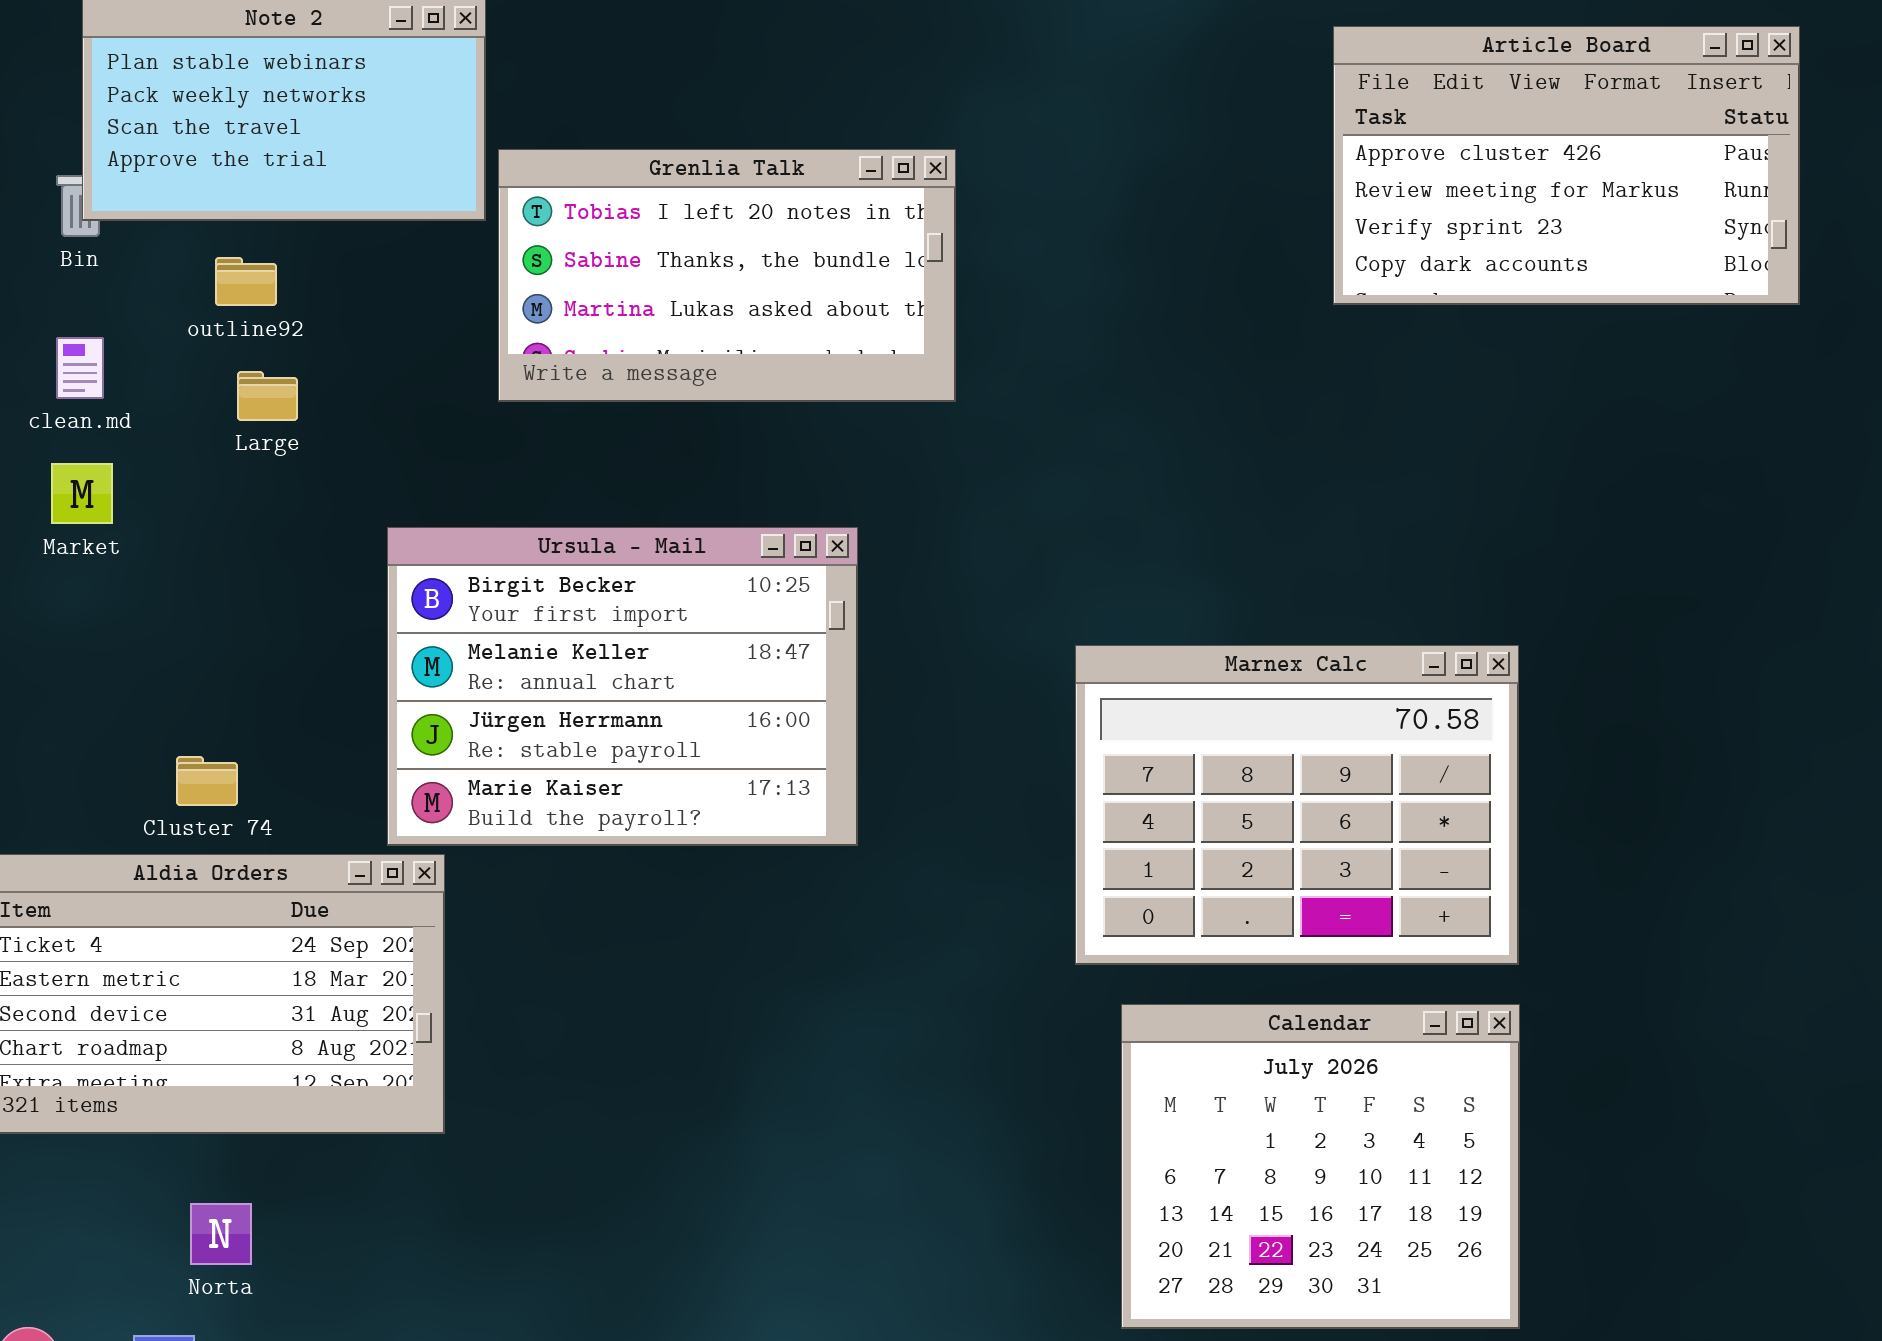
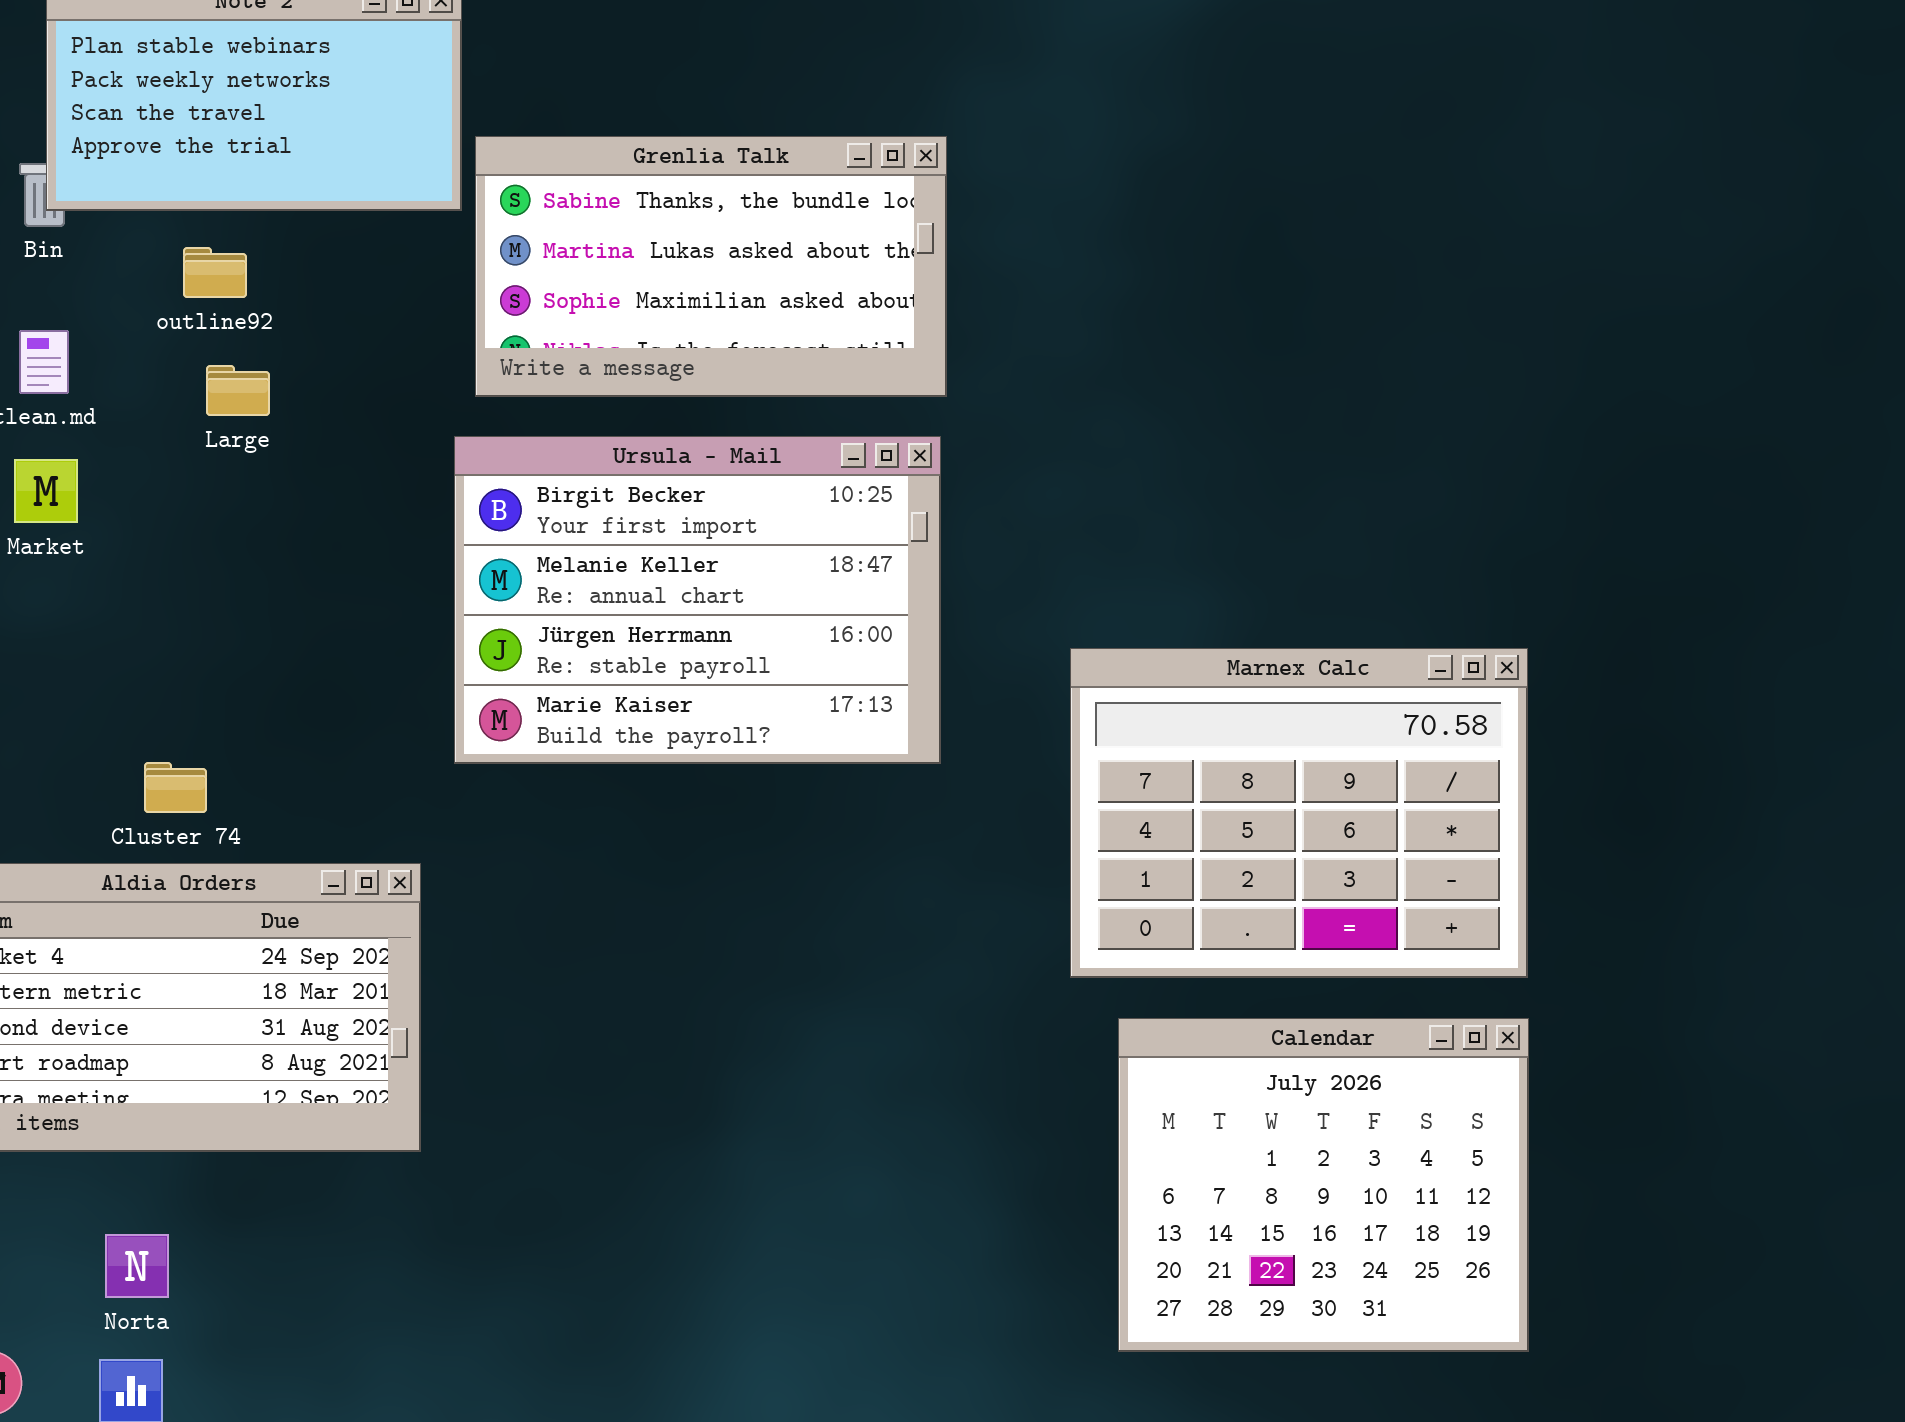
Article Board: [1333,26,1800,305] -> none, closed
Grenlia Talk: [498,149,956,402] -> [475,136,947,397], scrolled down 1 row
Ursula - Mail: [387,527,858,846] -> [454,436,941,764], moved
Norta: [190,1203,252,1265] -> [105,1234,169,1298], moved

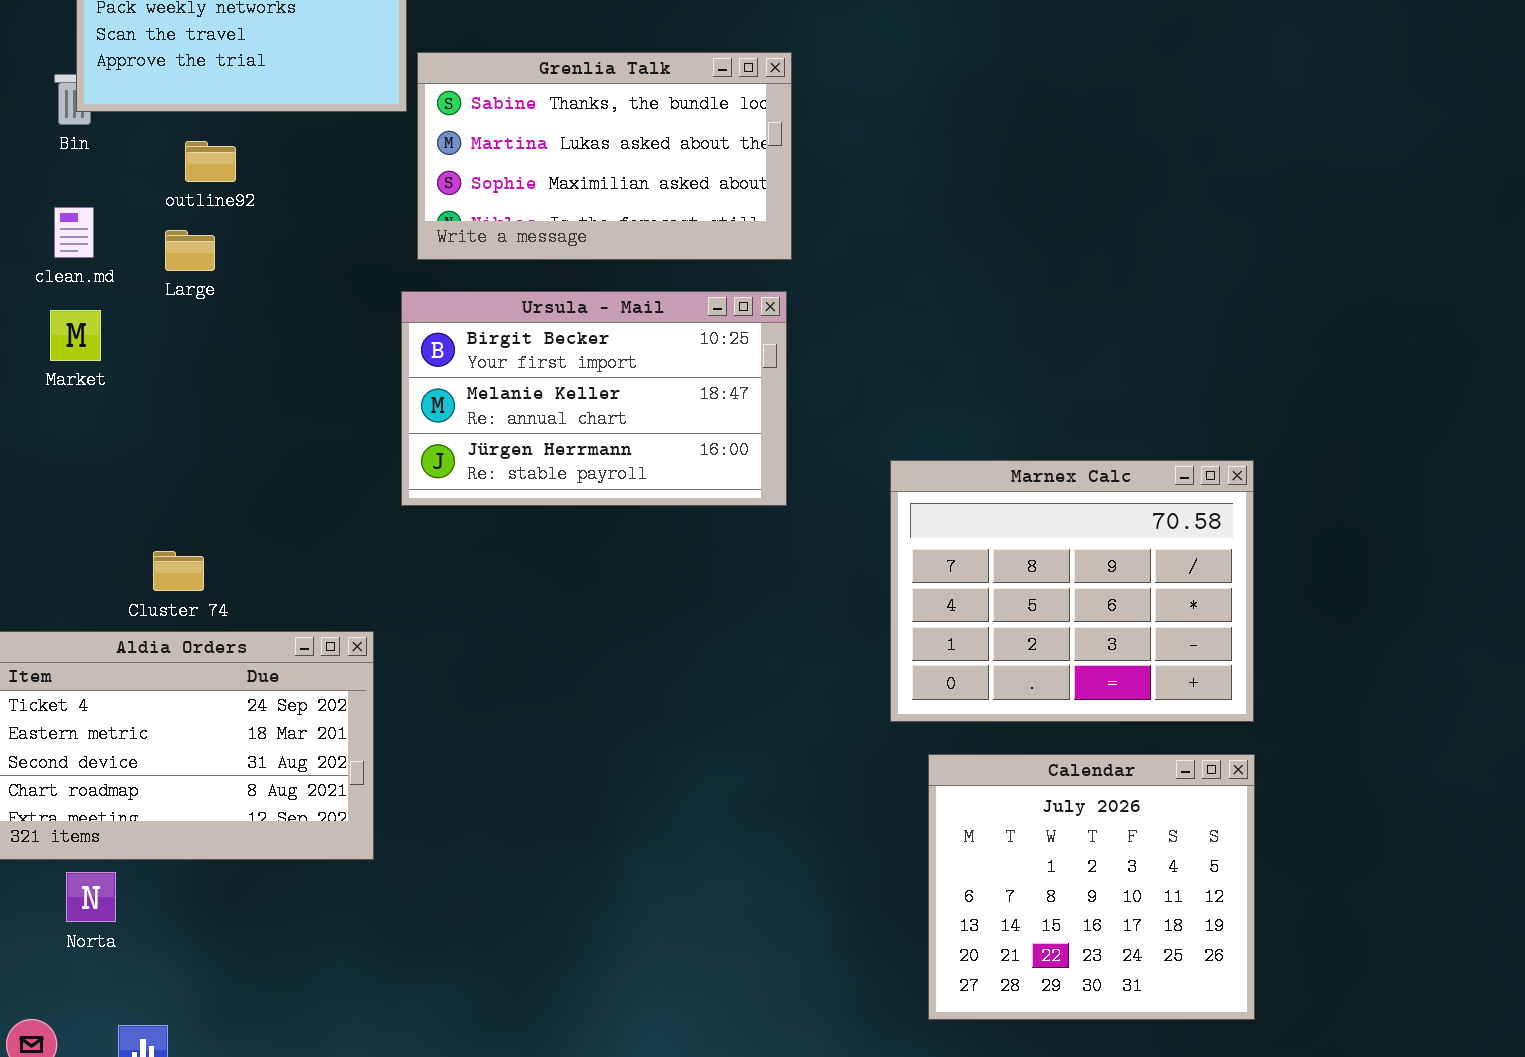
Large: [206,365,270,416] -> [165,230,215,271], moved
Ursula - Mail: [454,436,941,764] -> [401,291,787,506], resized
Norta: [105,1234,169,1298] -> [66,872,116,922], moved

